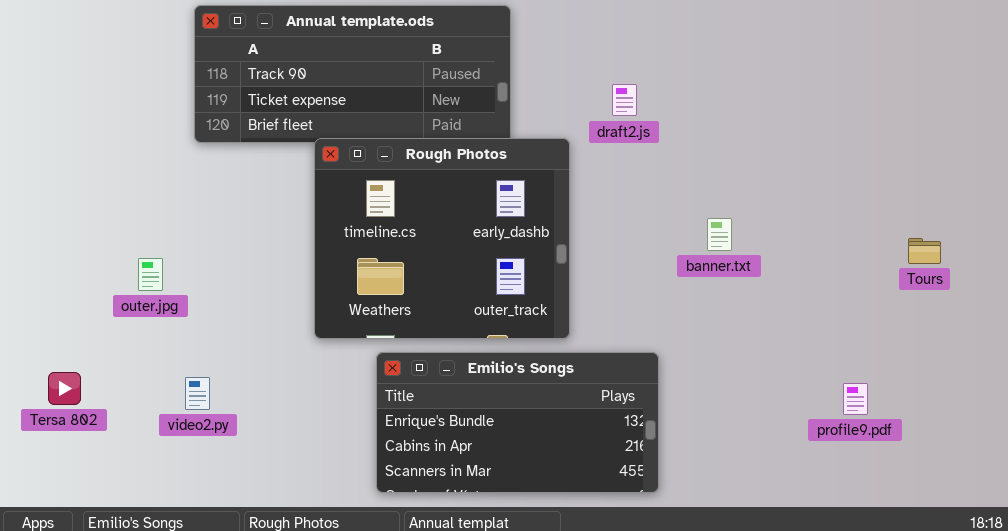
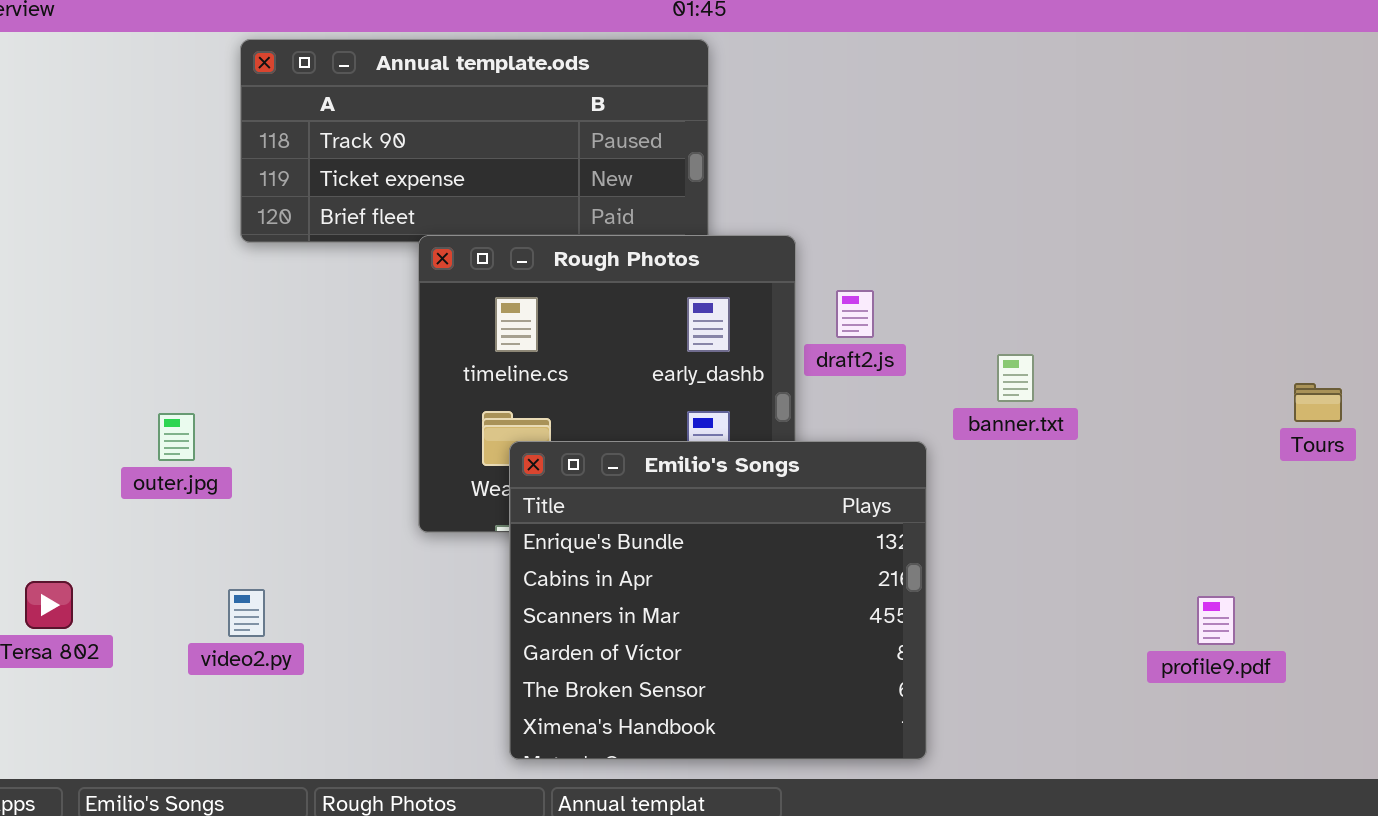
draft2.js: [612,84,637,116] -> [836,290,874,338], moved
Emilio's Songs: [376,352,659,493] -> [509,441,927,760], resized

